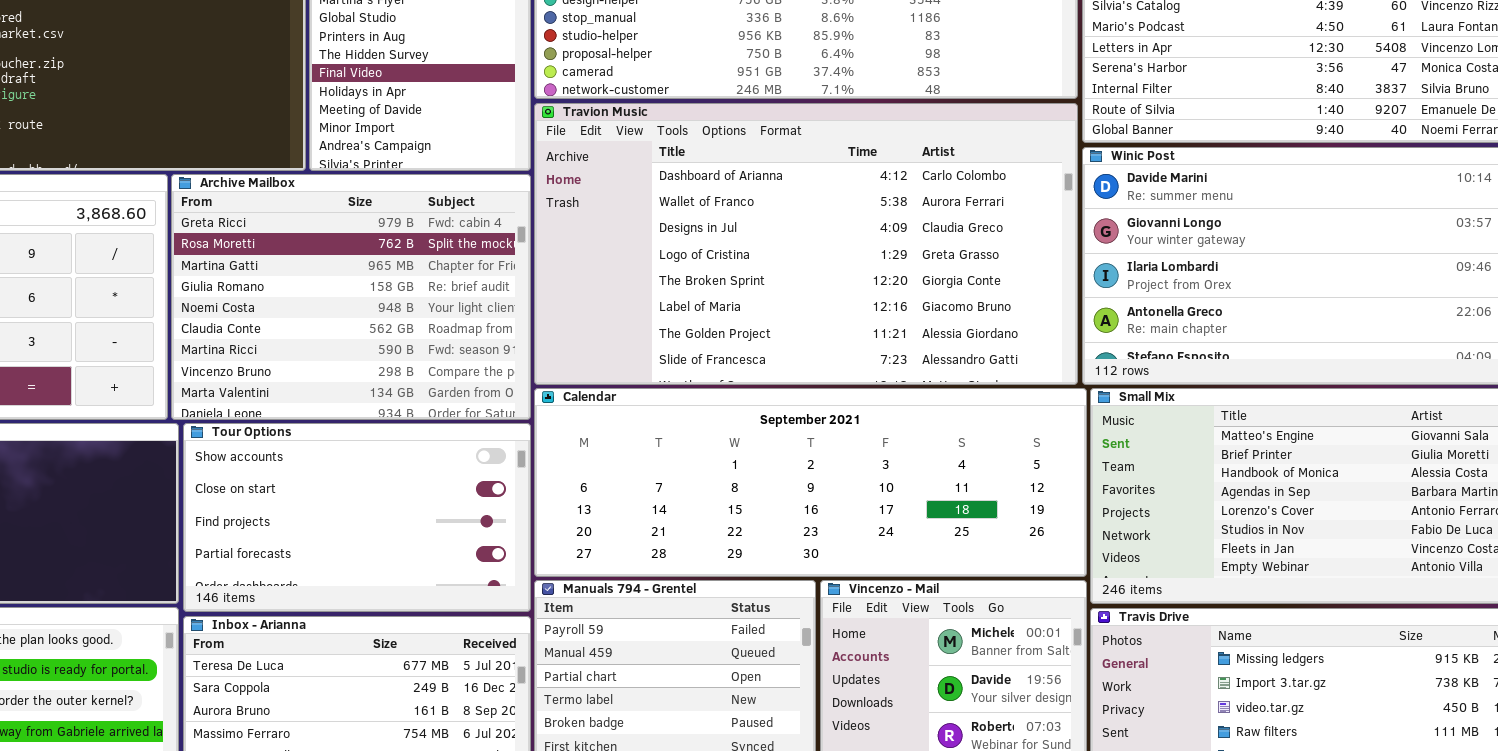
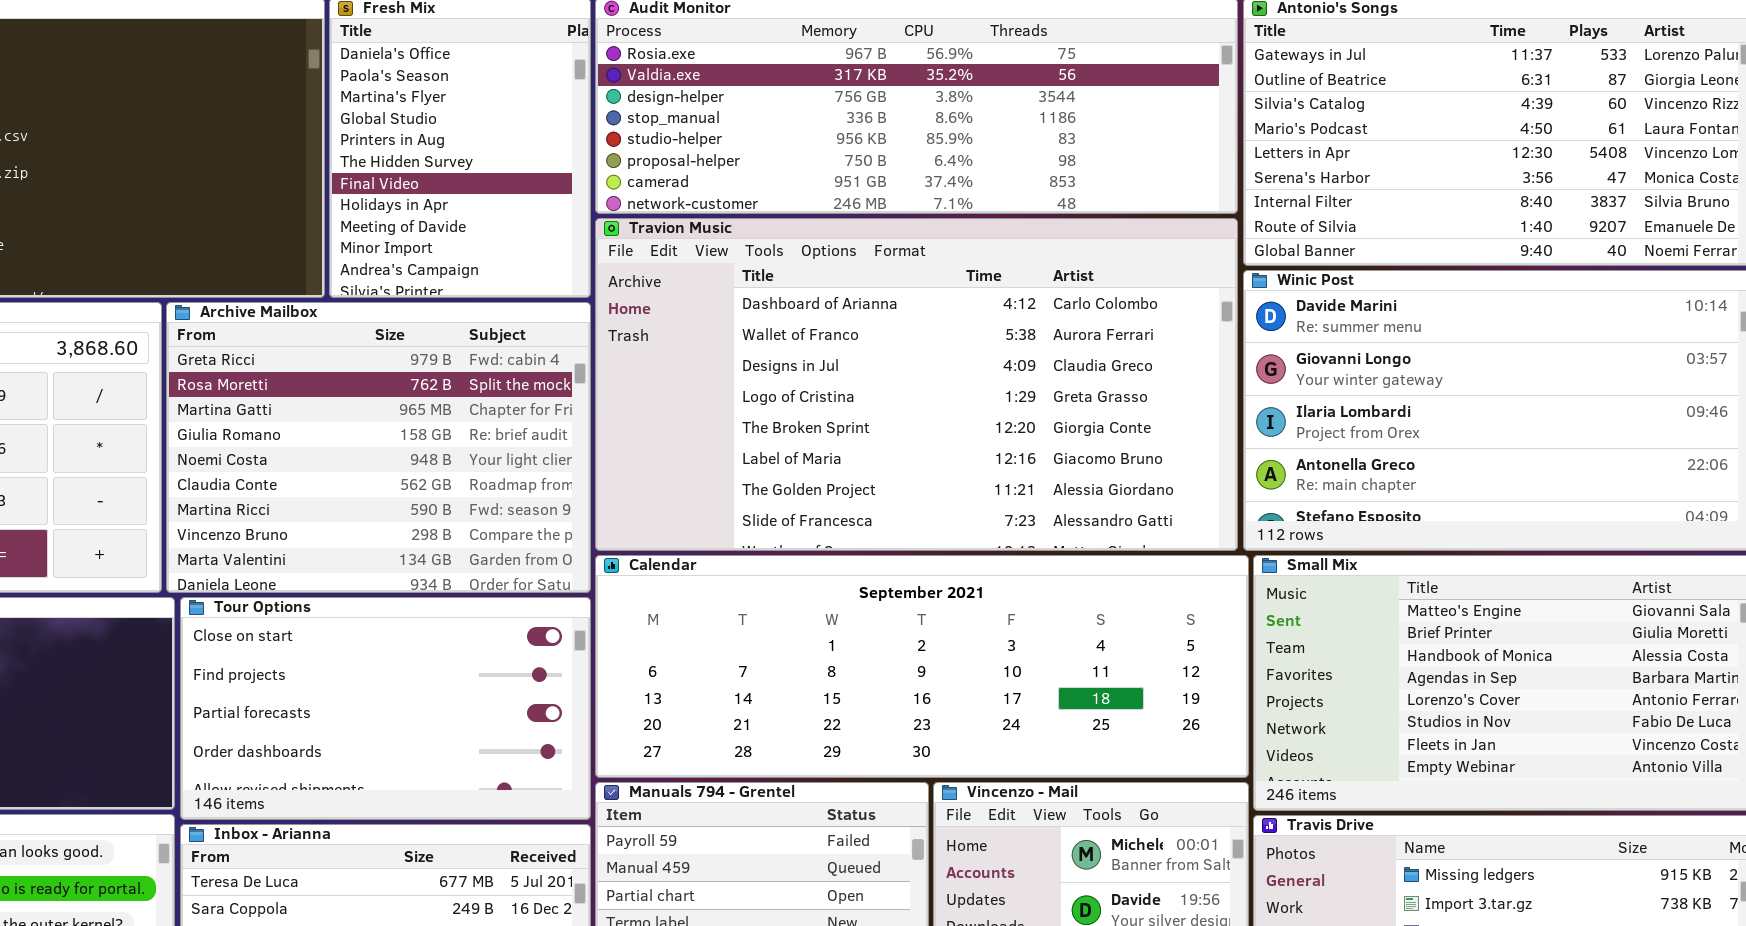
Tour Options: [183,423,531,612] -> [180,597,591,820], scrolled down 1 row

